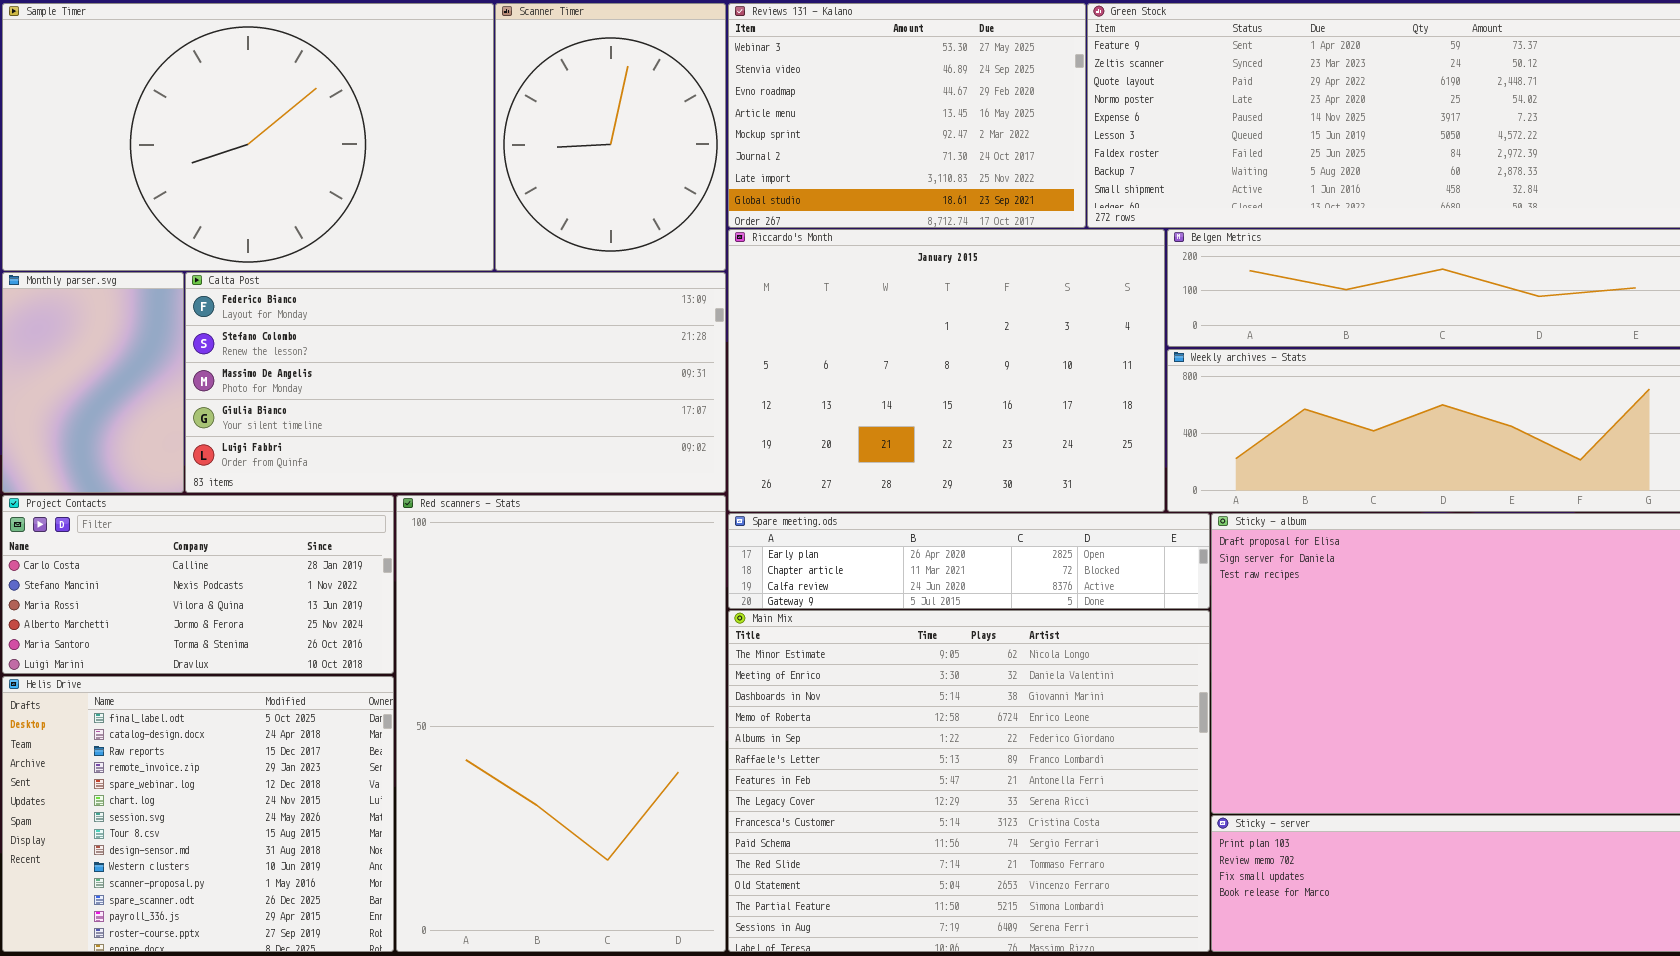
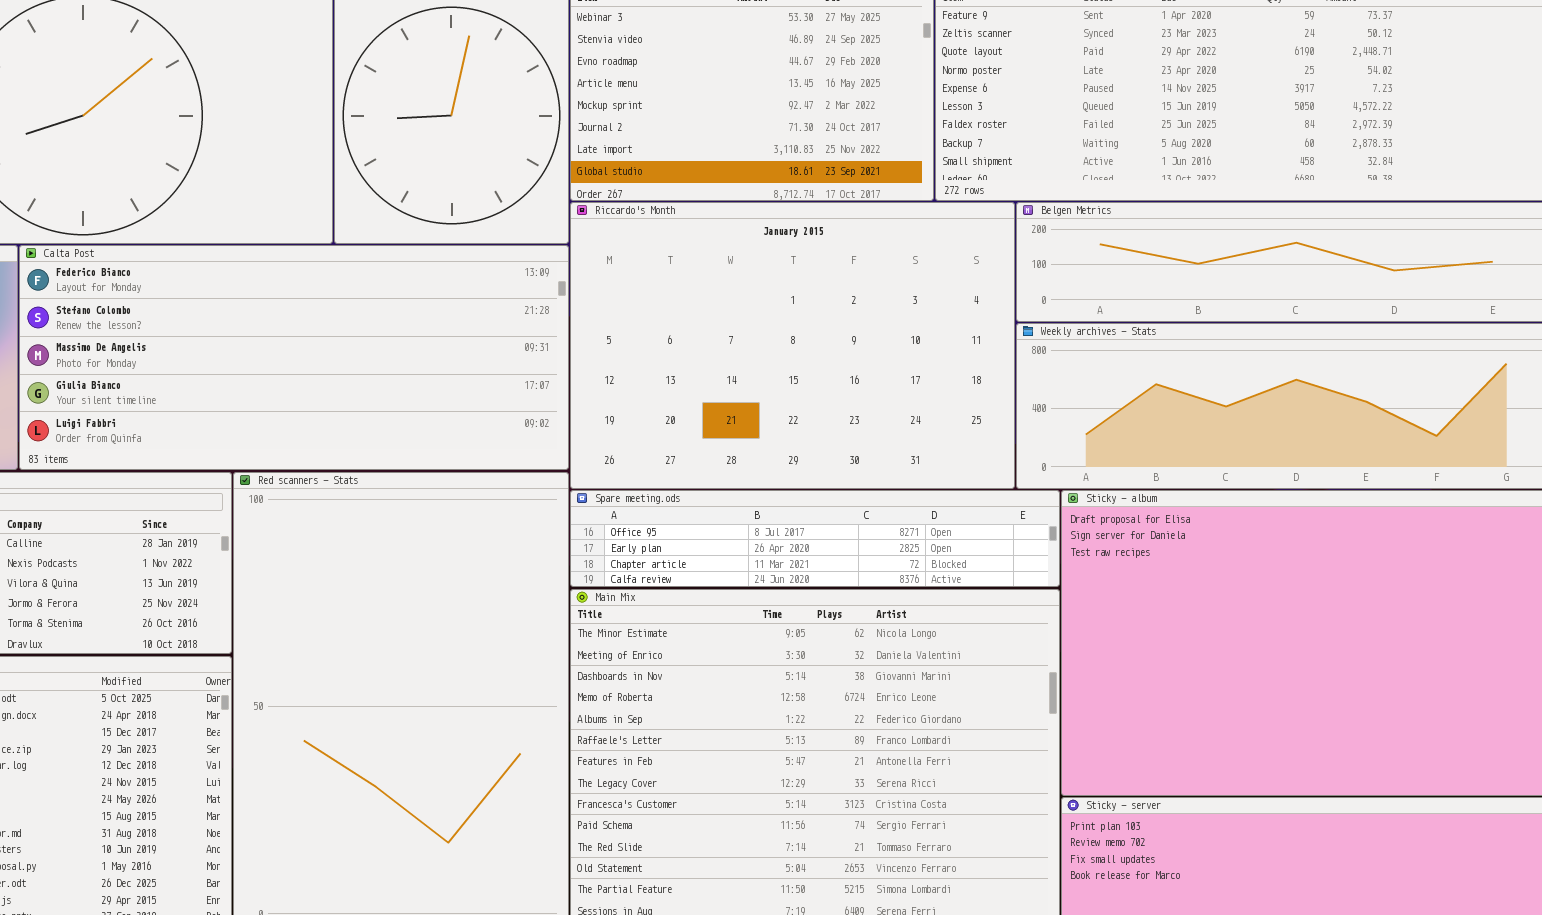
Spare meeting.ods: [728,513,1210,609] -> [570,490,1060,587], scrolled up 1 row

